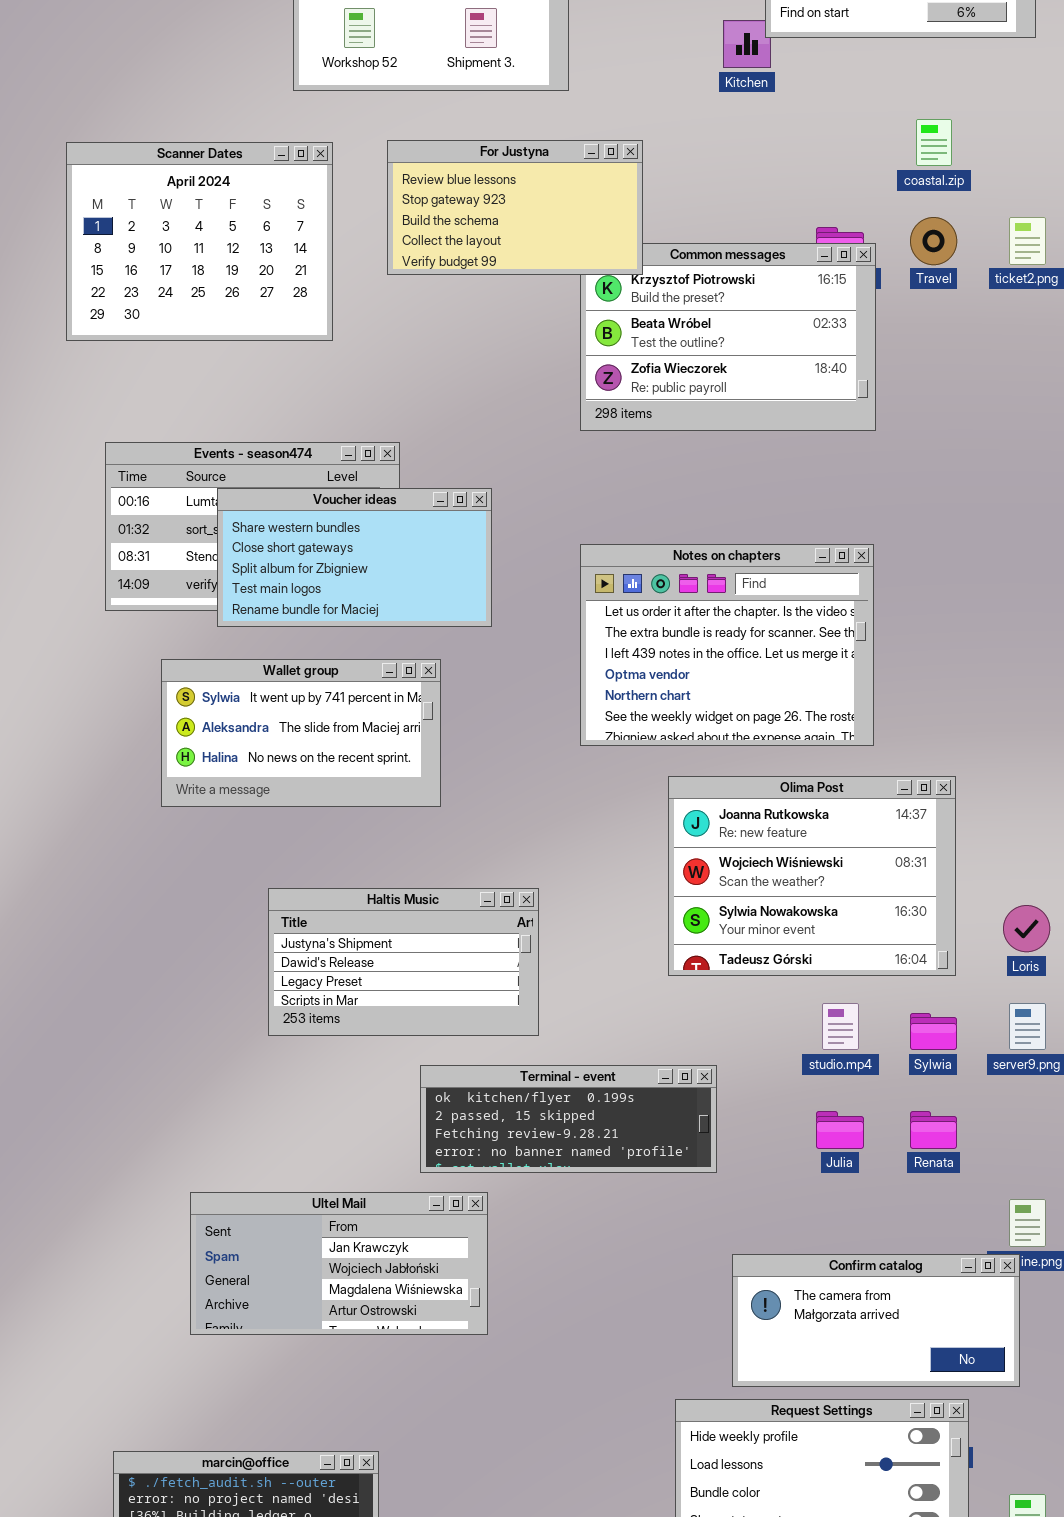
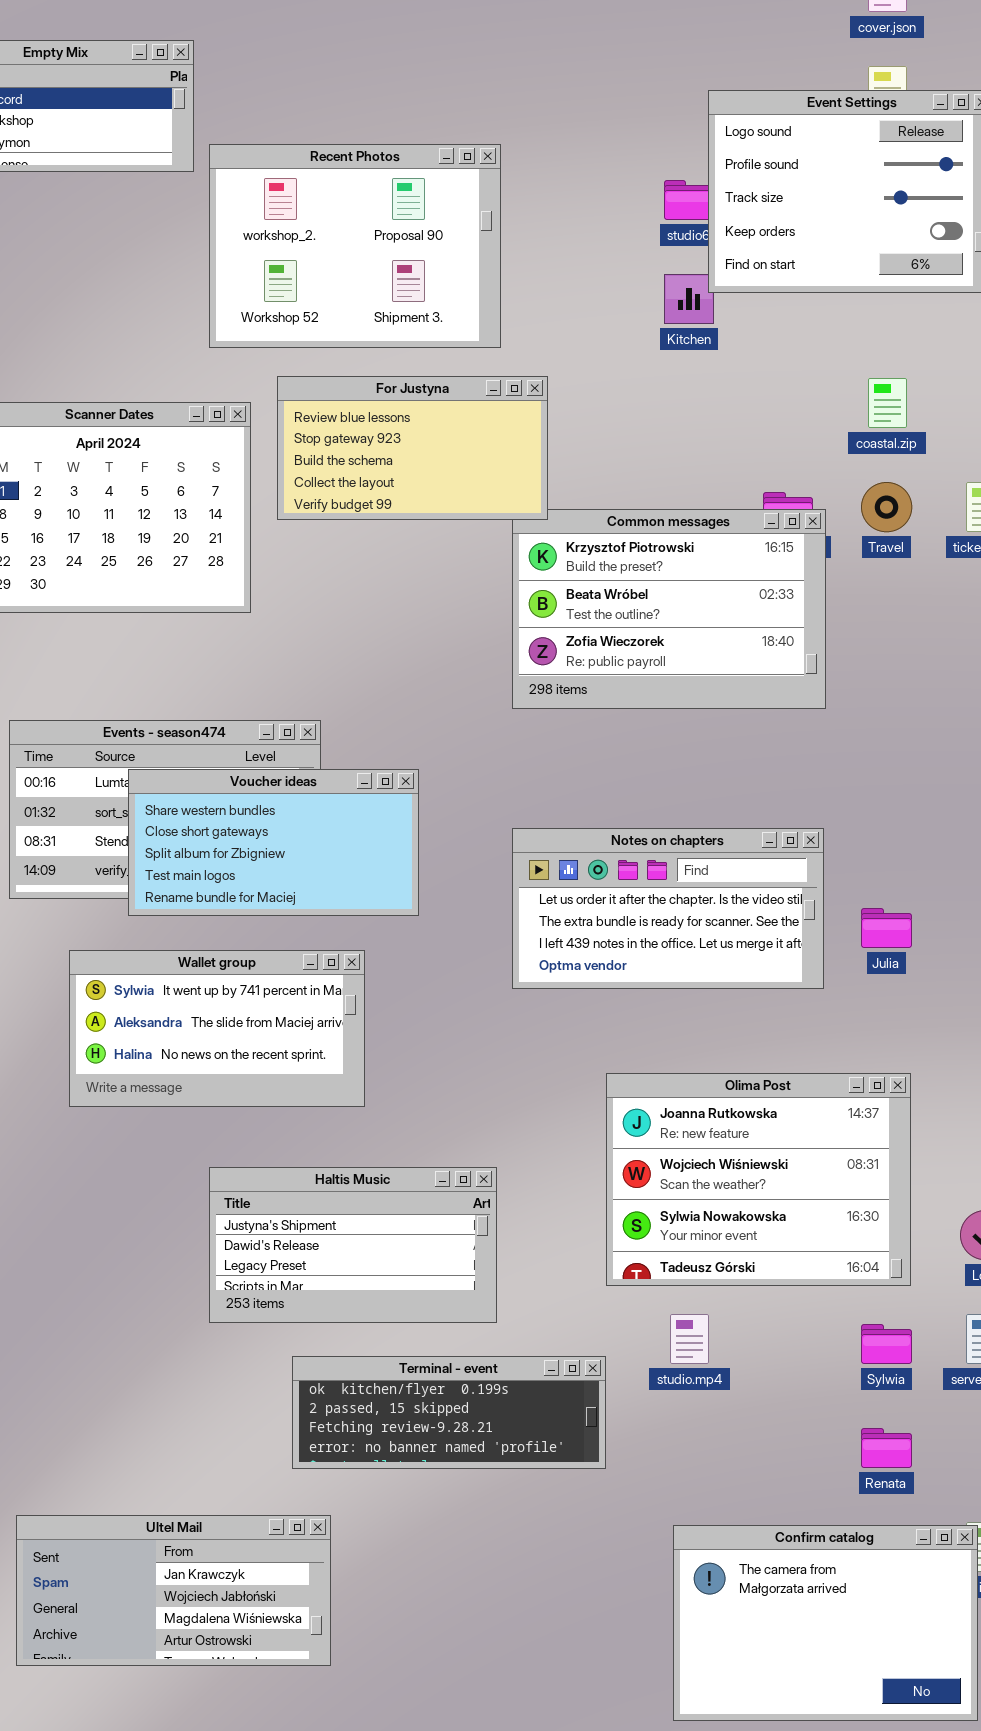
For Justyna: [387,140,643,275] -> [277,376,548,520], moved
Notes on chapters: [580,544,874,746] -> [512,828,824,989], resized
Haltis Music: [268,888,539,1036] -> [209,1167,497,1323], moved
studio.mp4: [822,1003,859,1050] -> [670,1314,709,1364], moved
Terminal - event: [420,1065,717,1173] -> [292,1356,606,1469], moved
Julia: [816,1111,864,1149] -> [861,908,912,948], moved
Ultel Mail: [190,1192,488,1335] -> [16,1515,331,1666], moved
Confirm catalog: [732,1254,1020,1387] -> [673,1525,978,1721], resized

